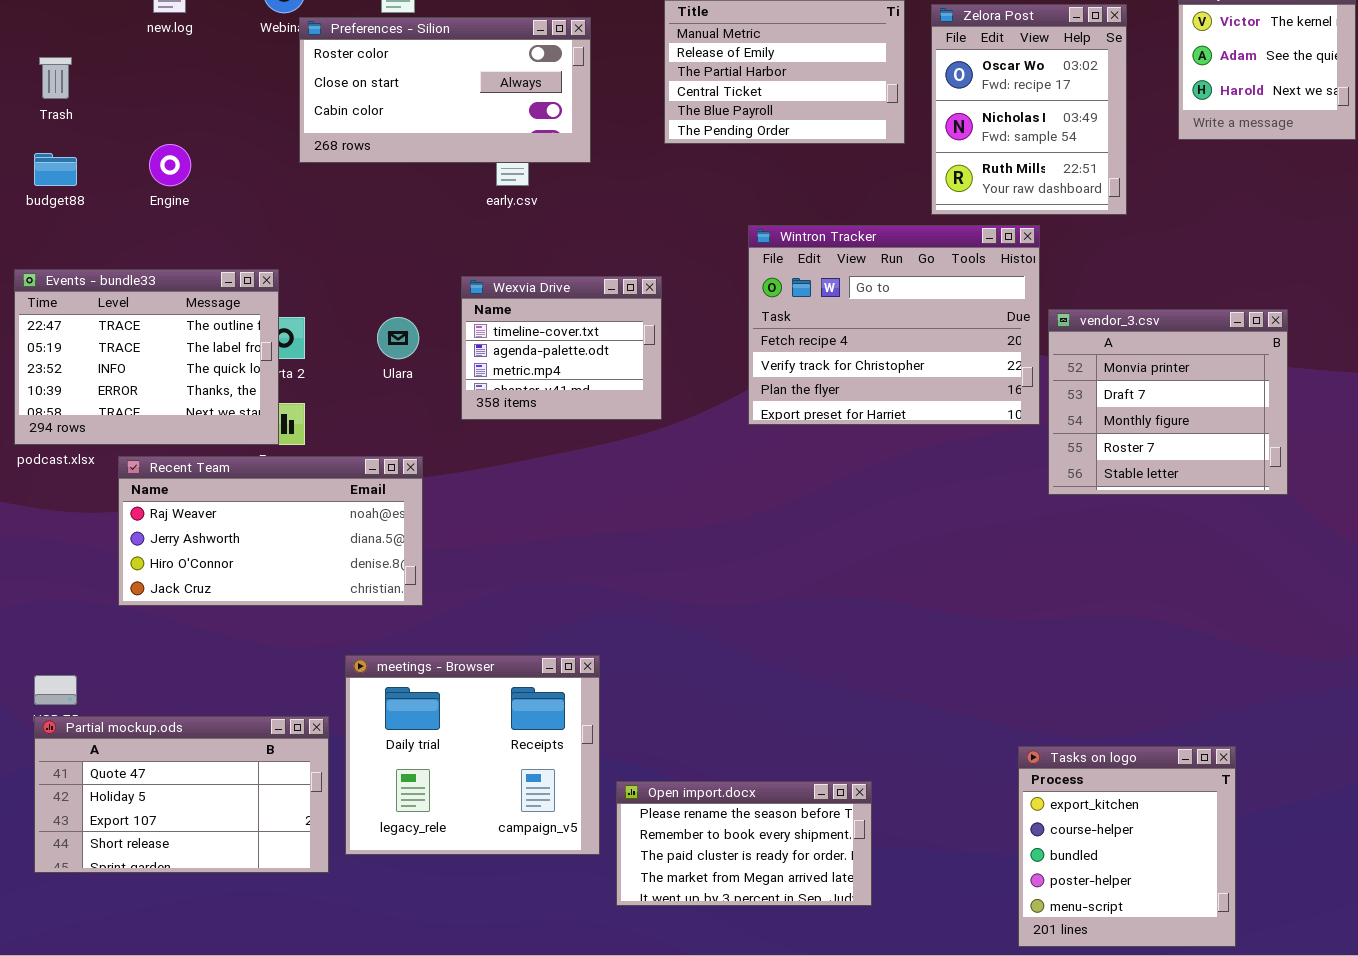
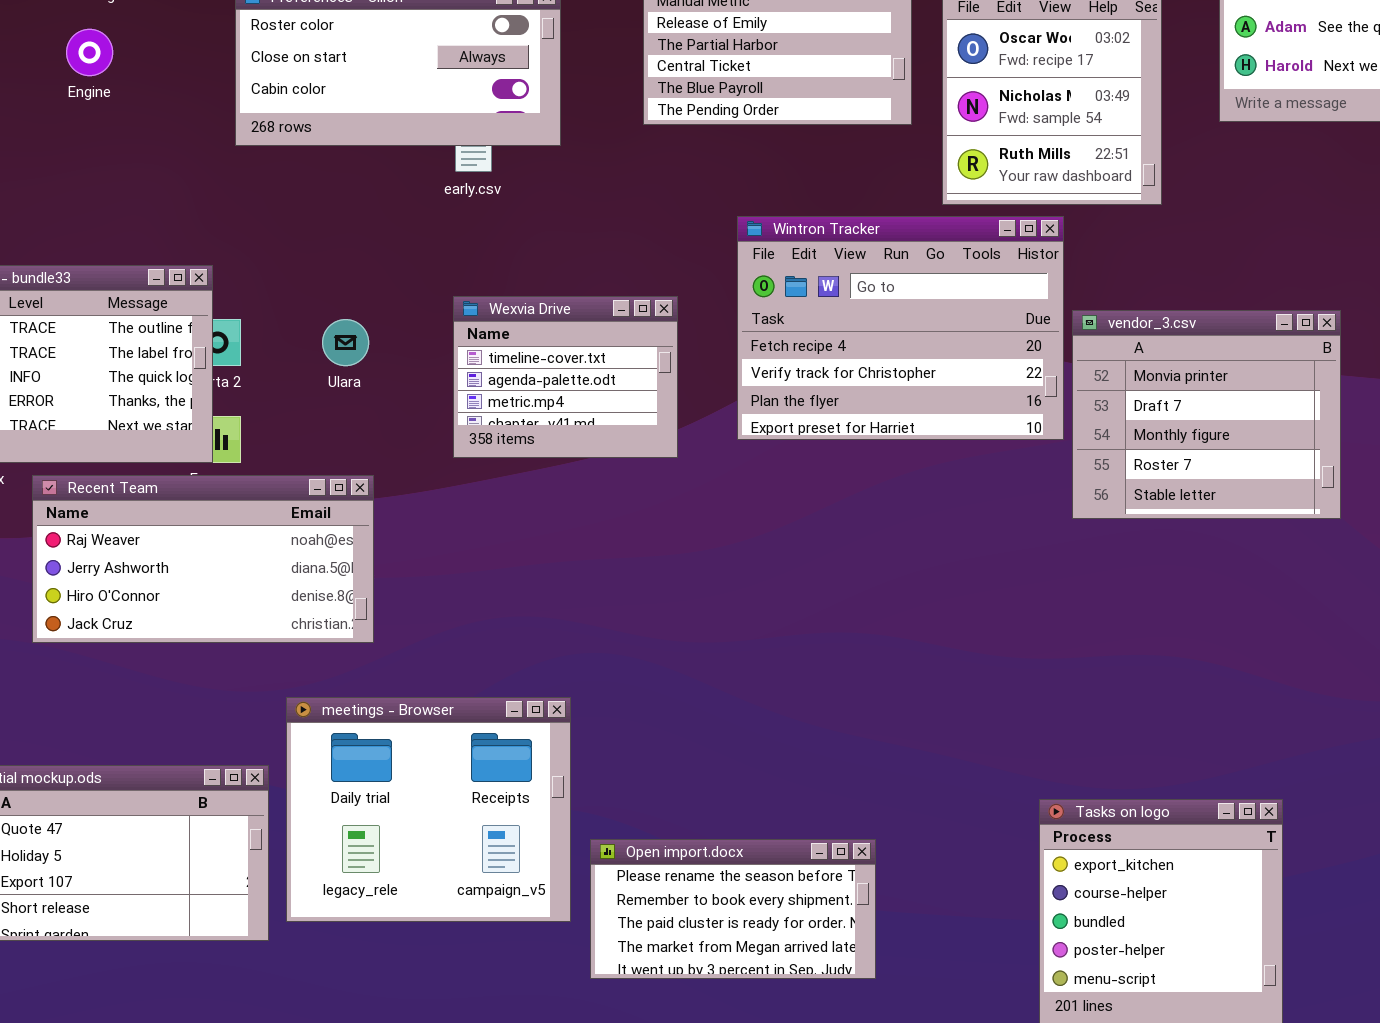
Engine: [149,144,191,186] -> [66,29,113,76], moved
Wexvia Drive: [461,276,662,420] -> [453,296,678,458], moved

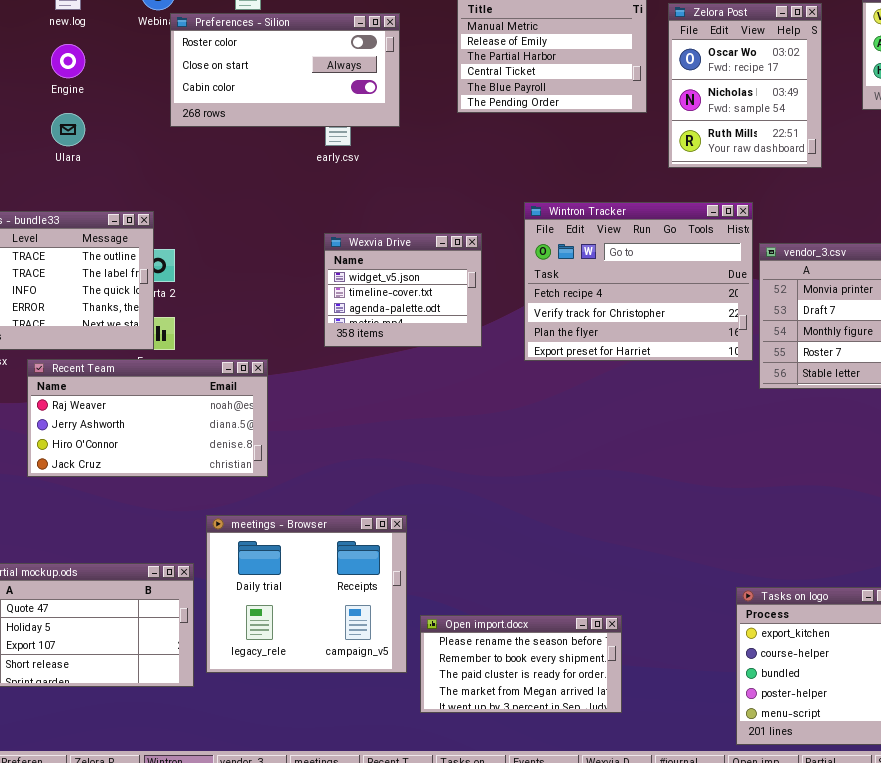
Wintron Tracker: [737,216,1064,440] -> [524,202,753,361], moved
Wexvia Drive: [453,296,678,458] -> [324,233,482,347], scrolled up 1 row
Ulara: [322,319,369,366] -> [51,113,85,146], moved

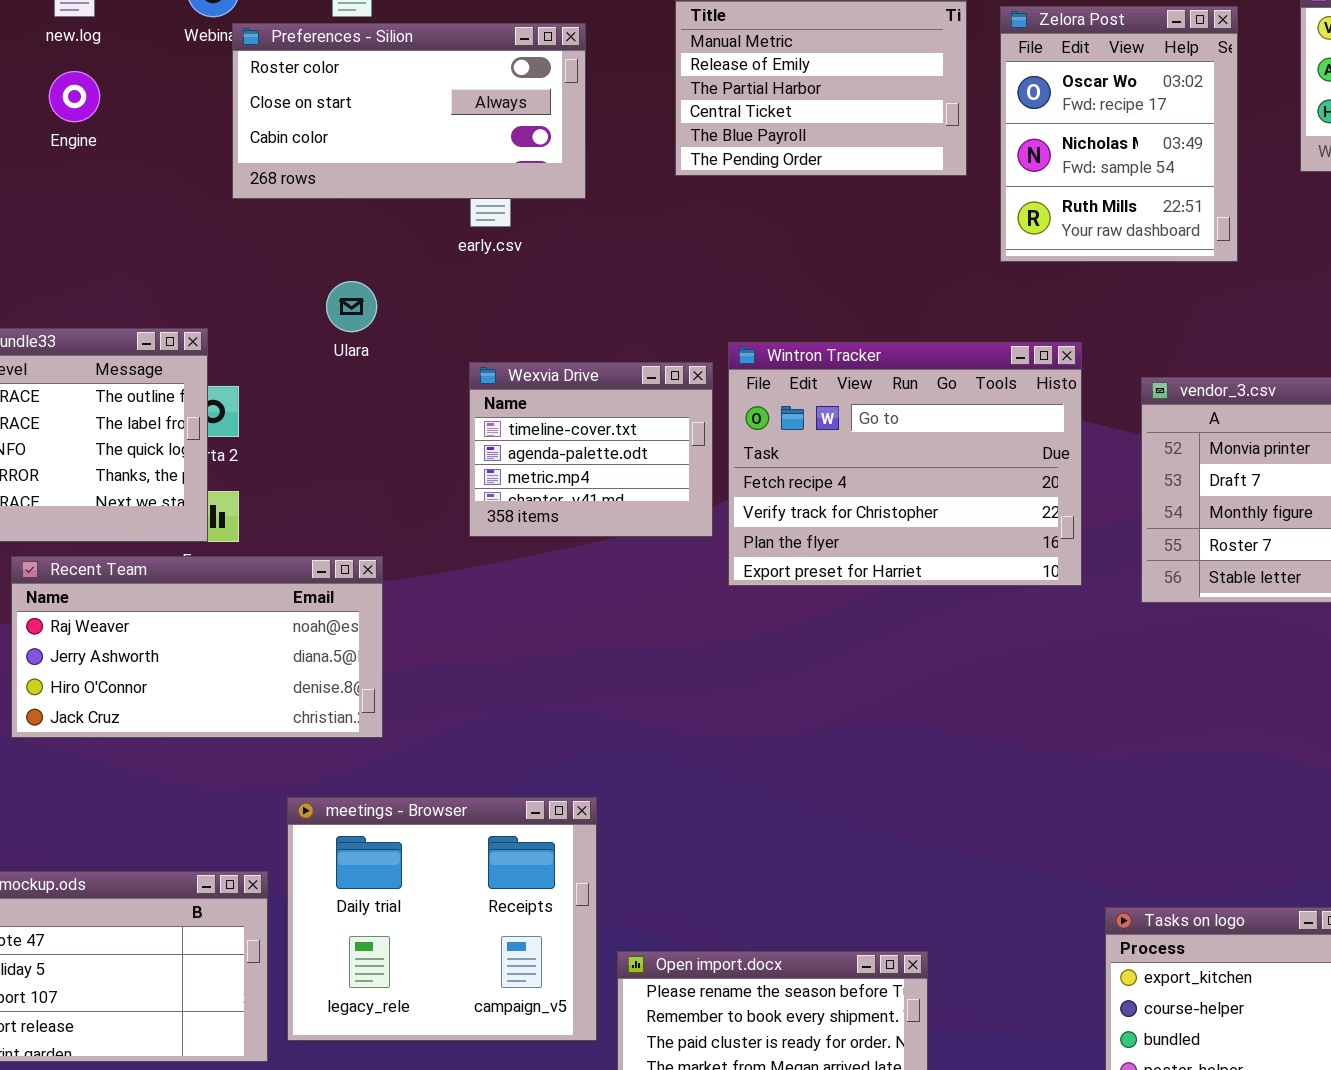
Ulara: [51,113,85,146] -> [326,281,377,332], moved
Wintron Tracker: [524,202,753,361] -> [728,342,1082,586], moved
Wexvia Drive: [324,233,482,347] -> [469,362,713,537], scrolled down 1 row

